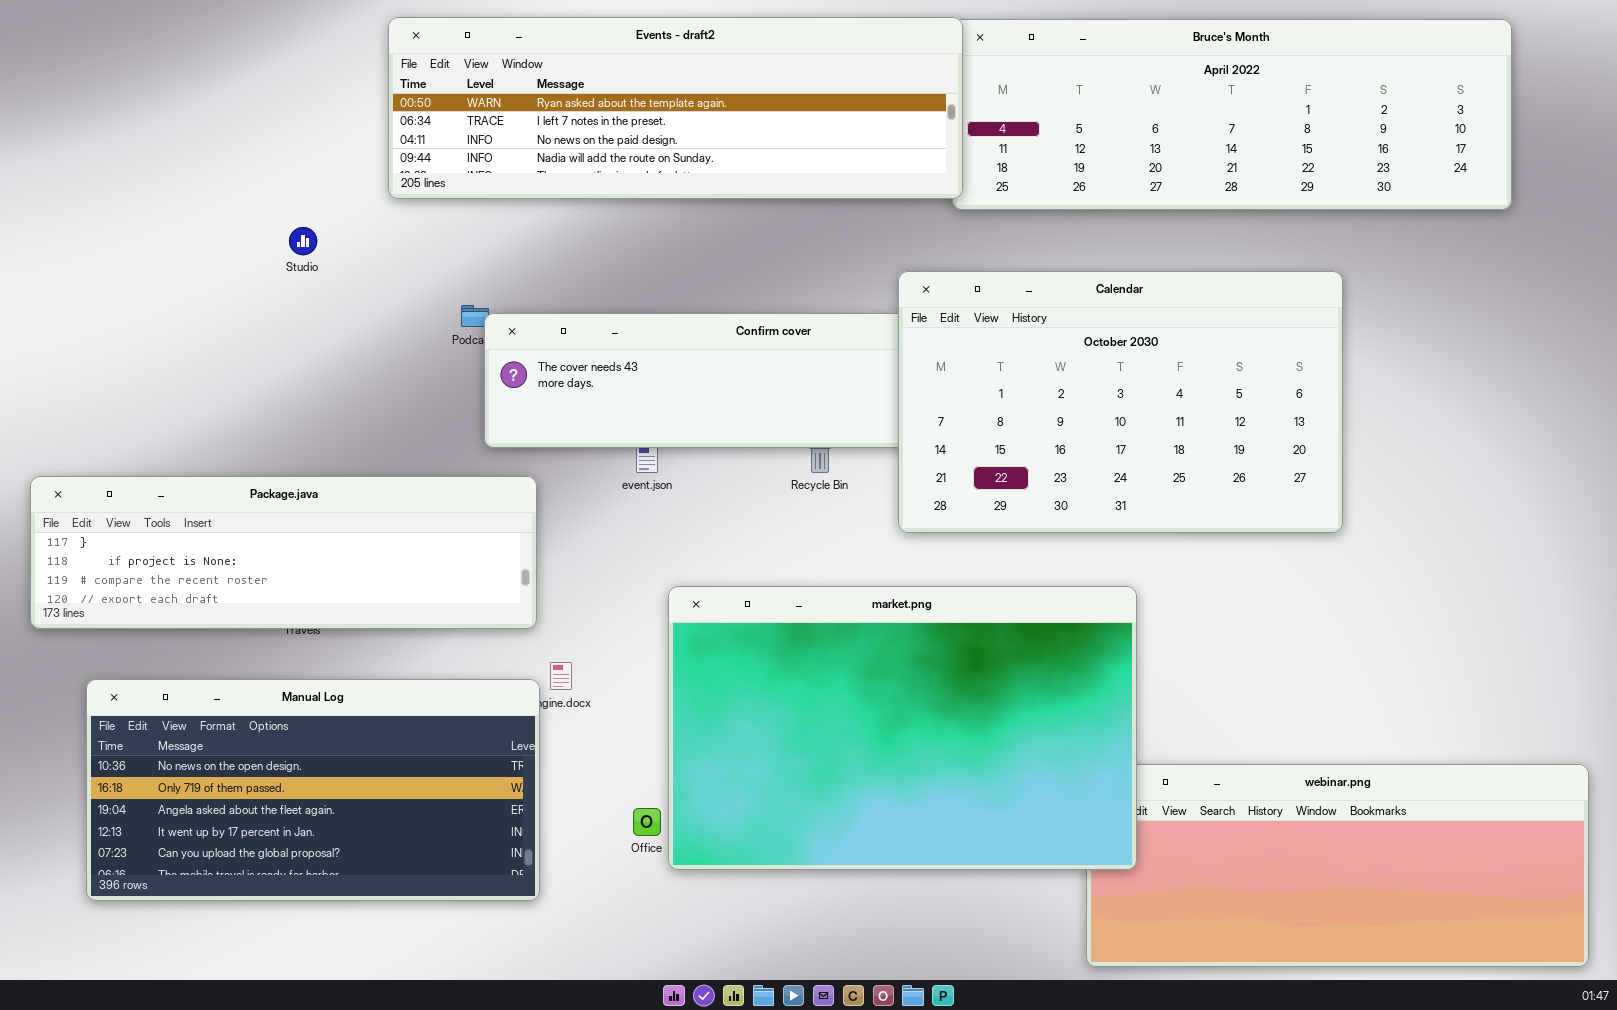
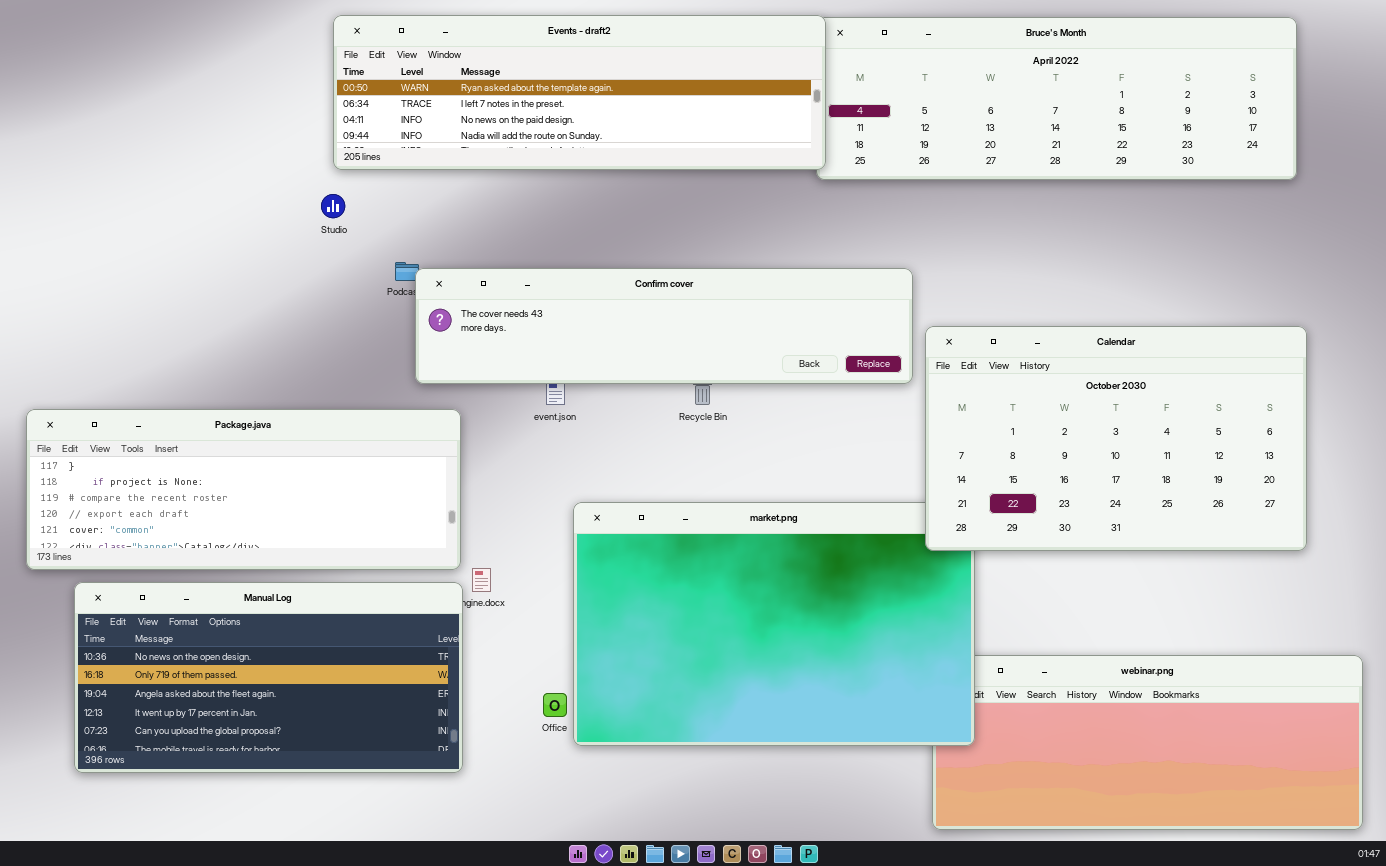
Studio: [289,227,317,255] -> [321,194,345,218], moved
Calendar: [898,271,1343,533] -> [925,326,1307,551], moved
Package.java: [30,476,537,629] -> [26,409,461,570], resized

